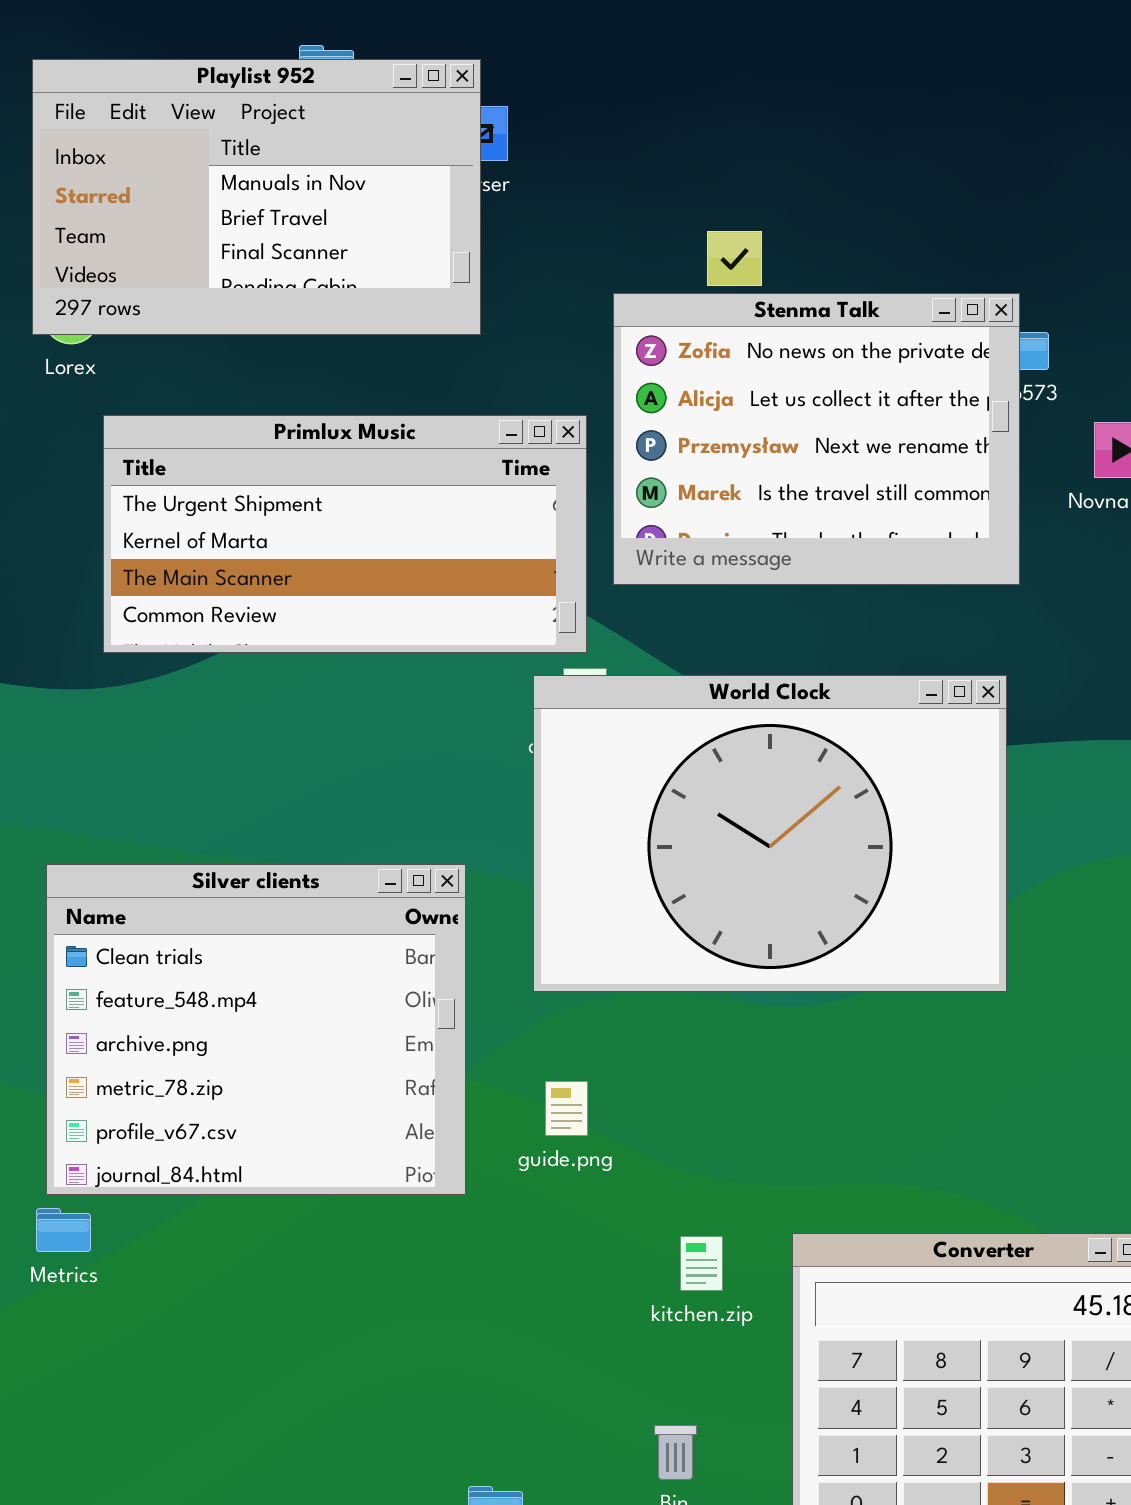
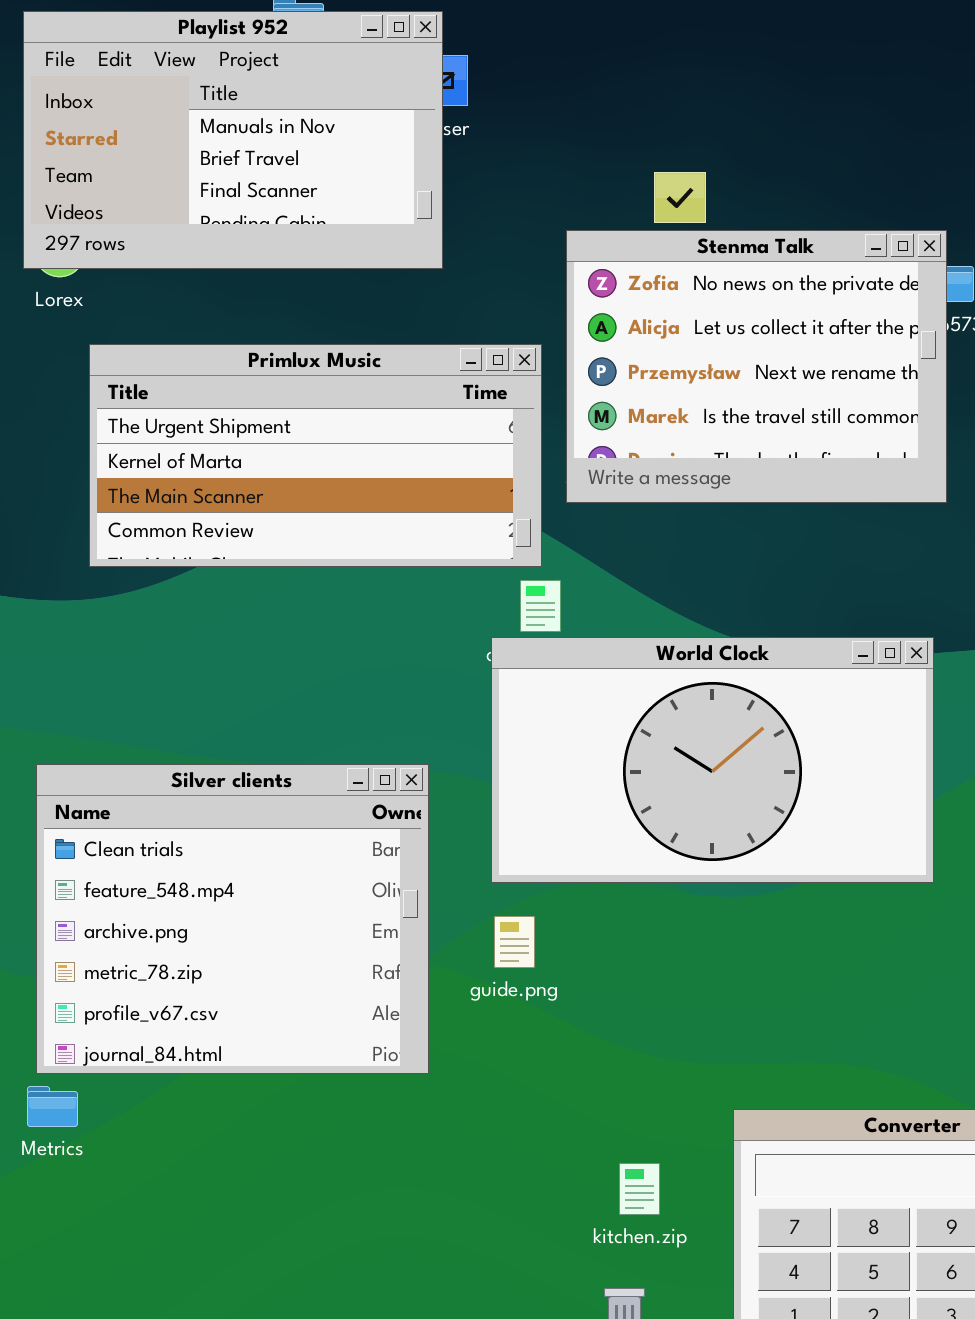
World Clock: [533,675,1007,992] -> [491,637,934,883], resized
guide.png: [545,1081,588,1136] -> [494,916,535,968], moved
kitchen.zip: [680,1236,723,1291] -> [619,1163,660,1215], moved

